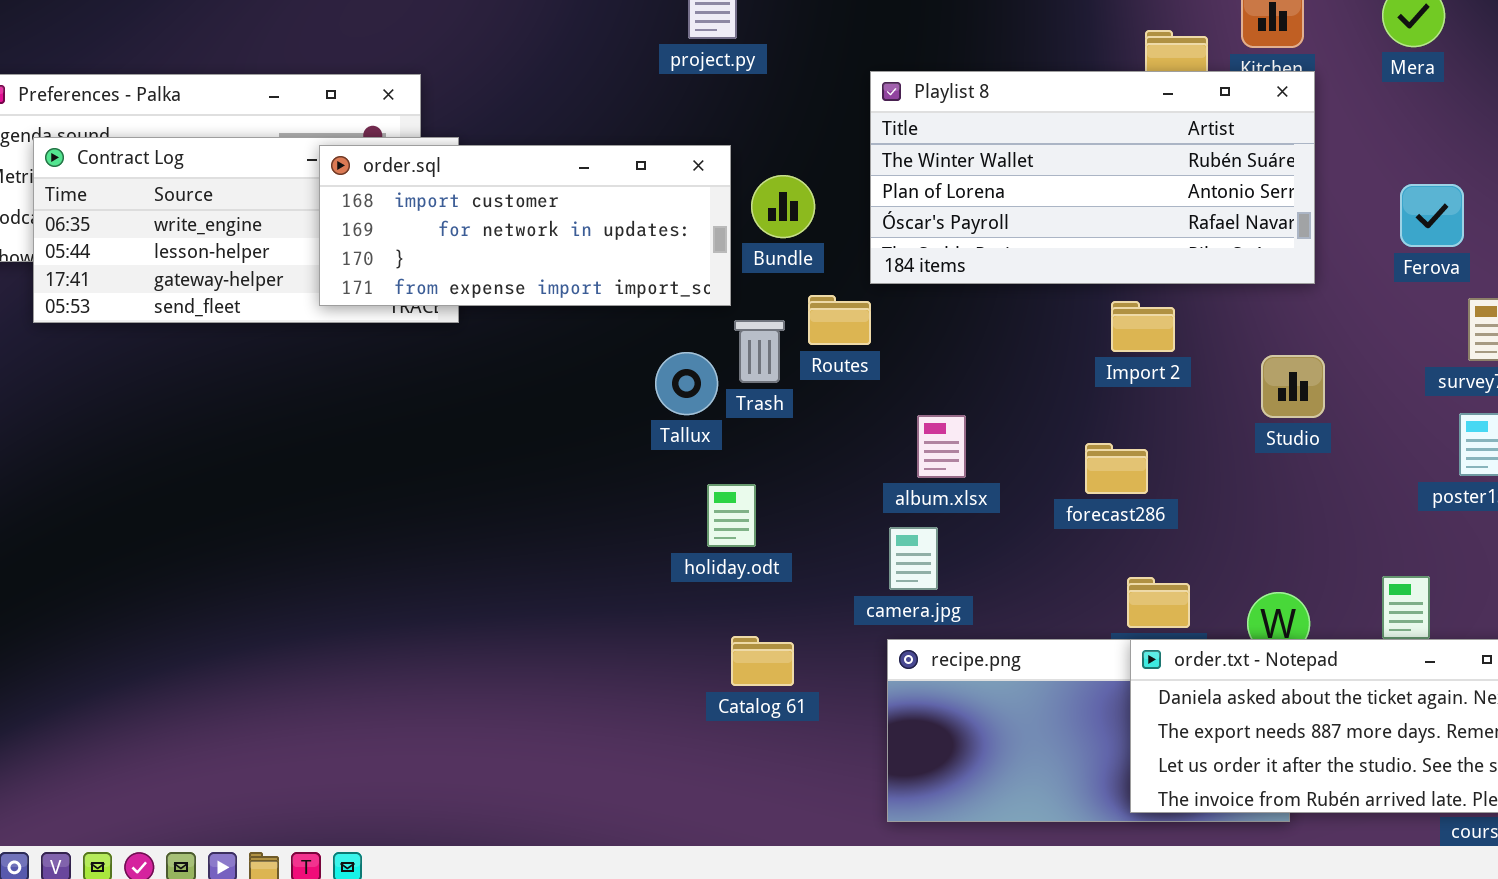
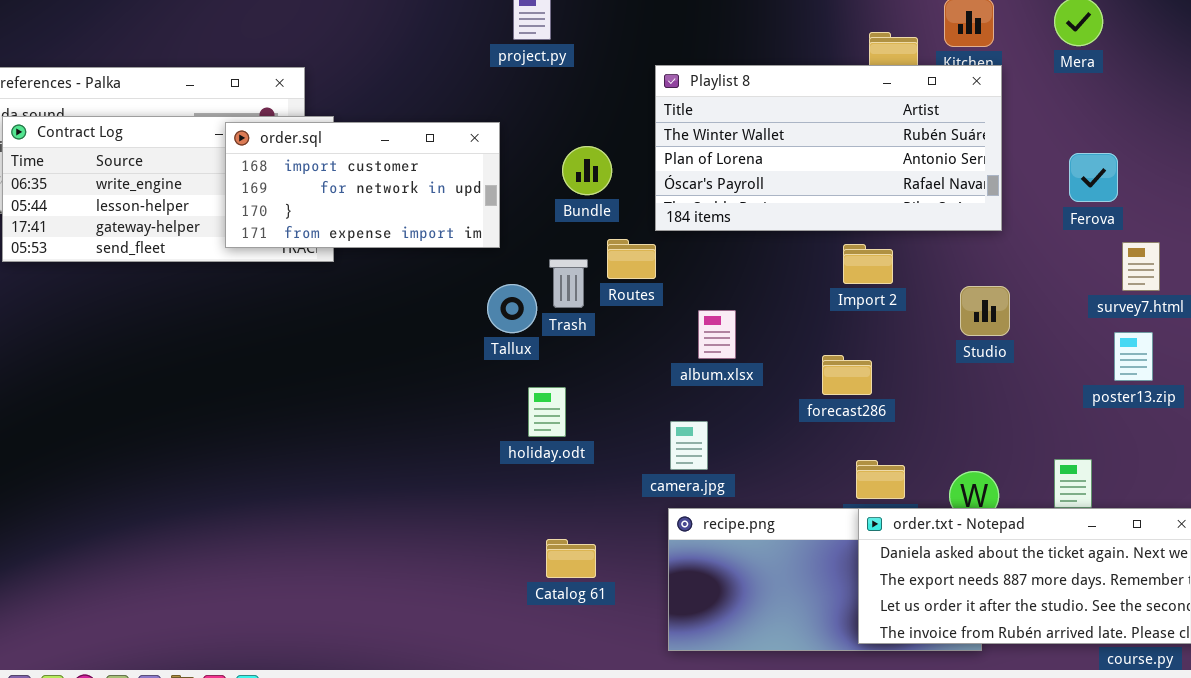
order.sql: [319,145,731,306] -> [225,122,500,248], resized
album.xlsx: [917,415,966,478] -> [698,310,736,359], moved
Catalog 61: [731,636,794,686] -> [546,539,596,578], moved

